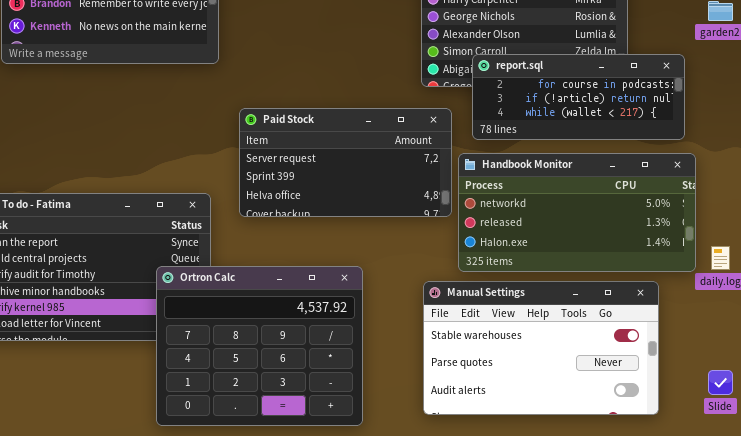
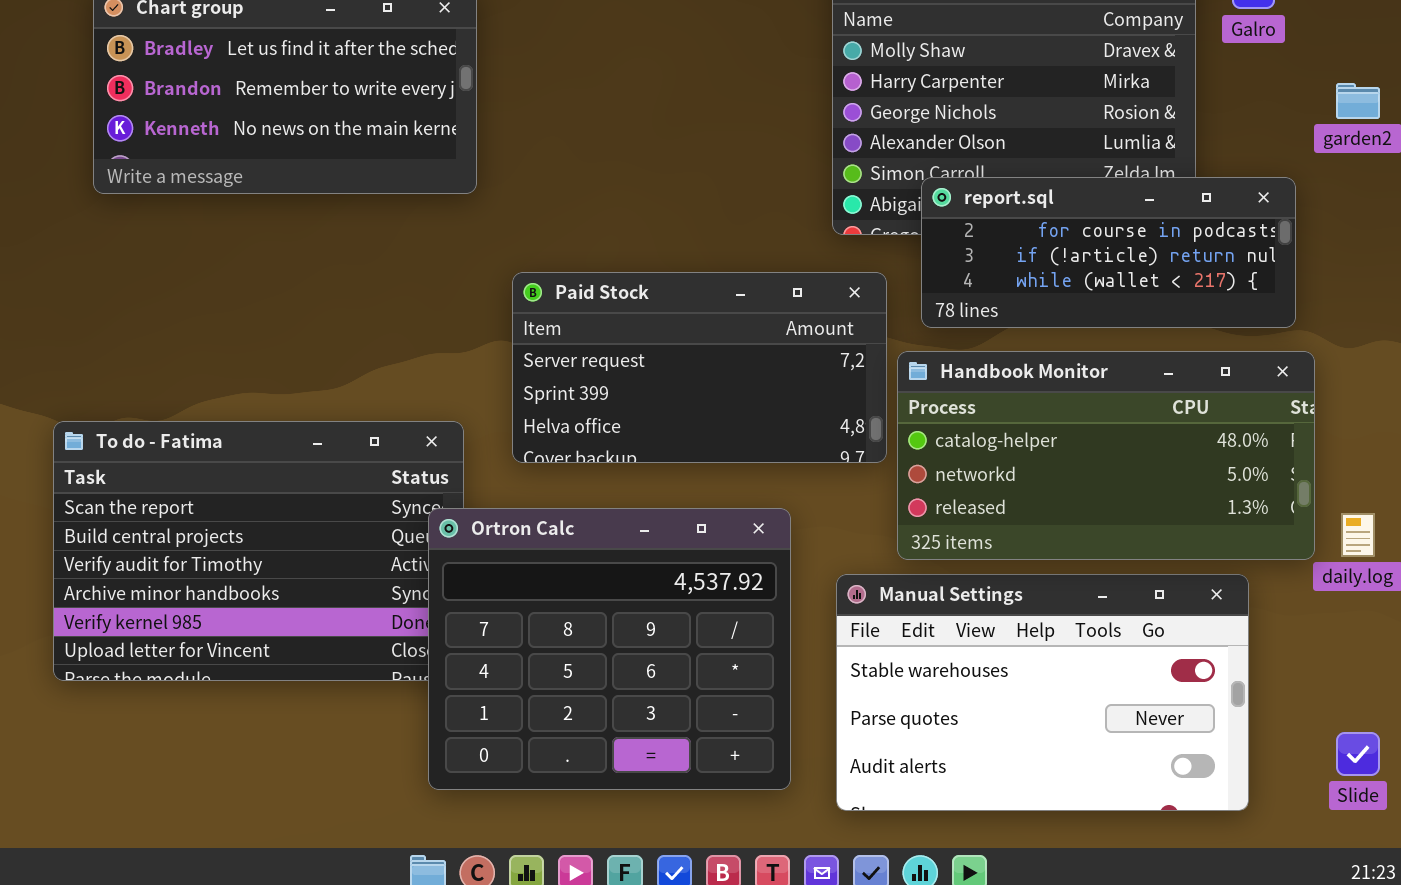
Handbook Monitor: [458,153,696,272] -> [897,351,1315,560], scrolled up 1 row
Ortron Calc: [156,266,363,426] -> [428,508,791,790], moved

